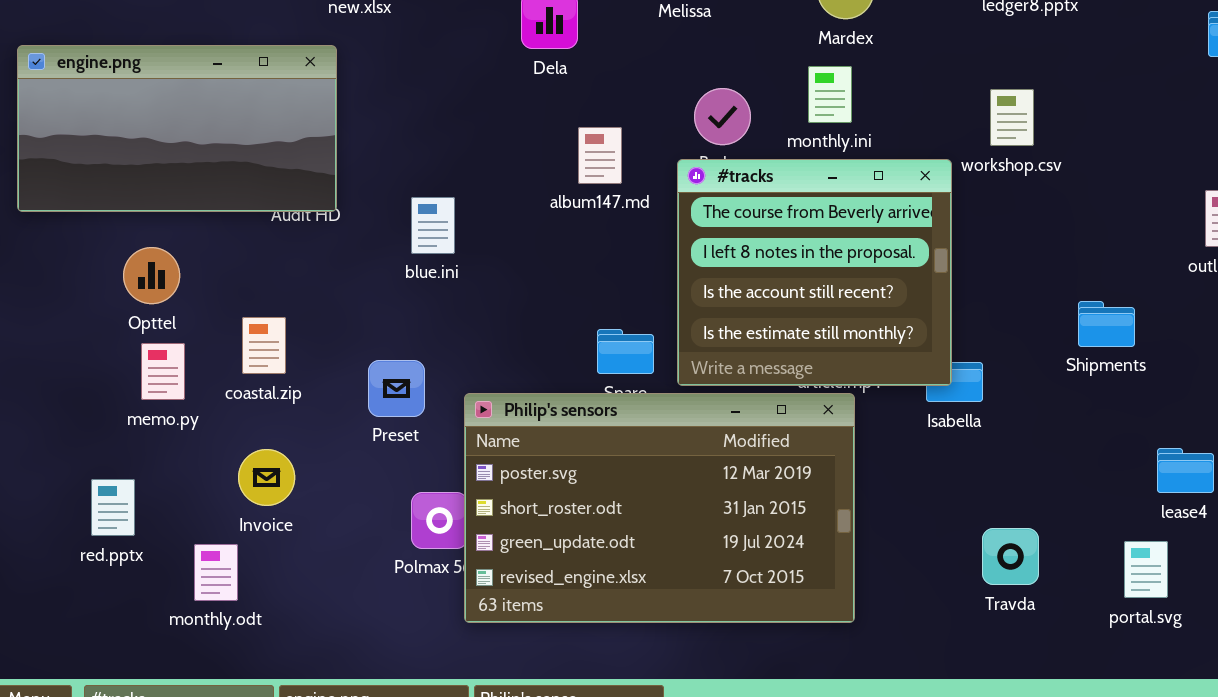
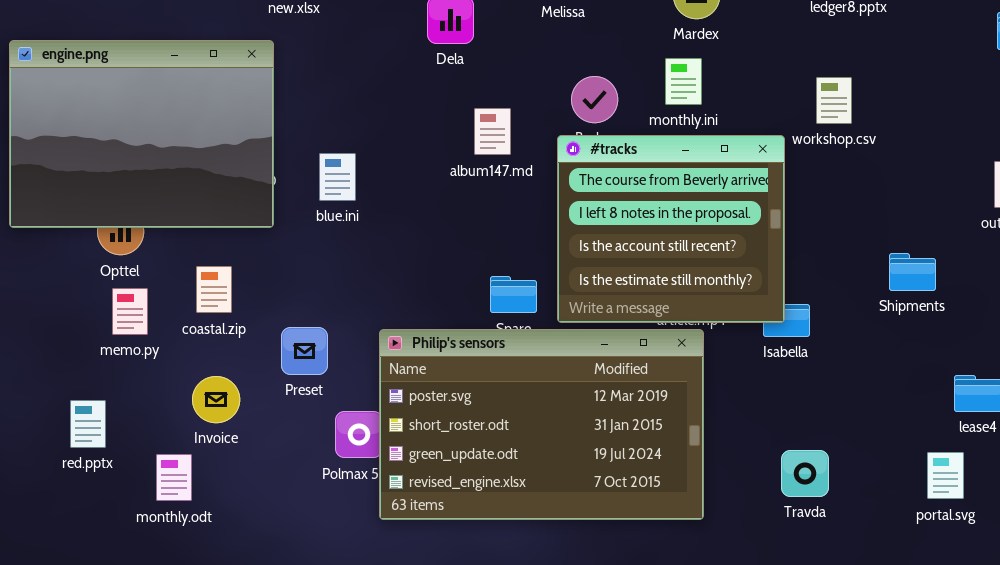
engine.png: [17,45,337,212] -> [9,40,274,228], resized
blue.ini: [411,197,455,254] -> [319,153,356,201], moved
Preset: [368,360,425,417] -> [281,327,328,375], moved
Travda: [982,528,1039,585] -> [781,450,829,497], moved

